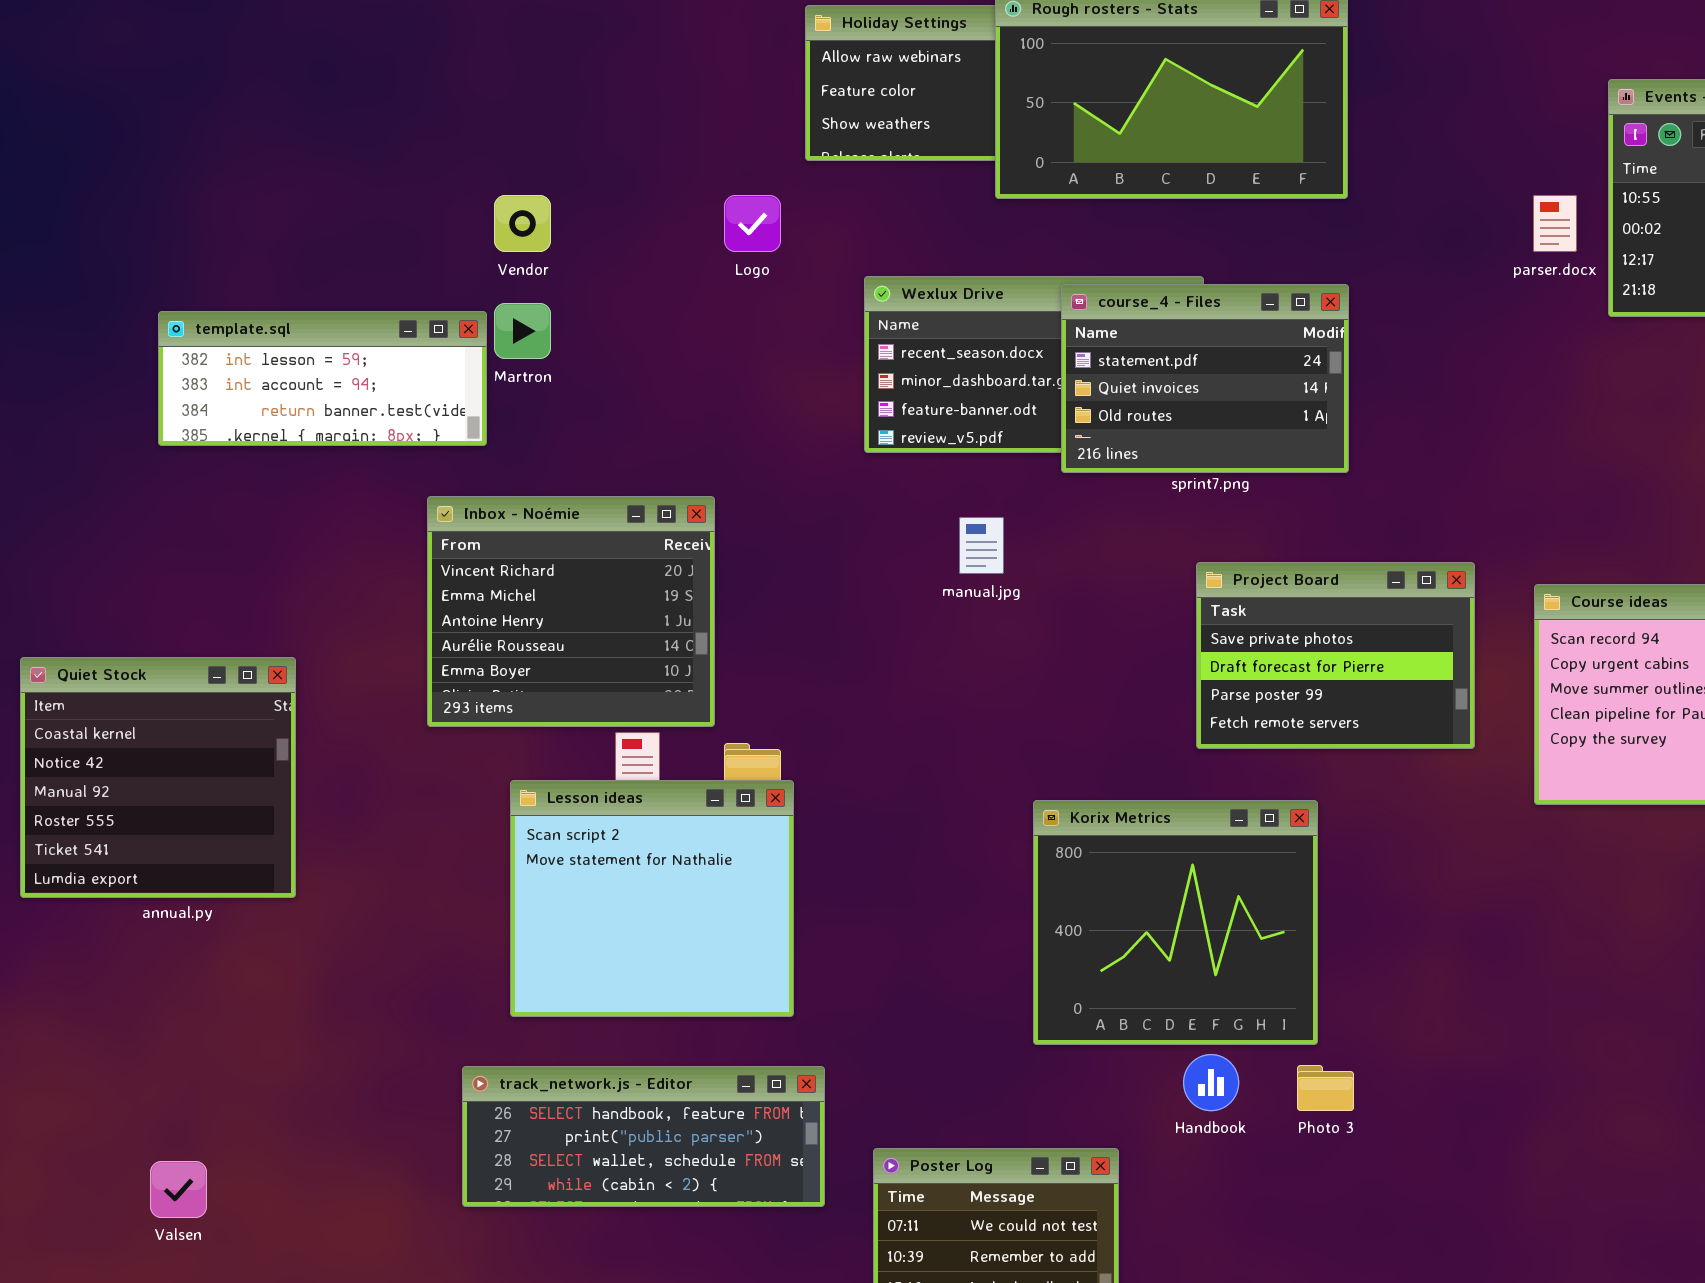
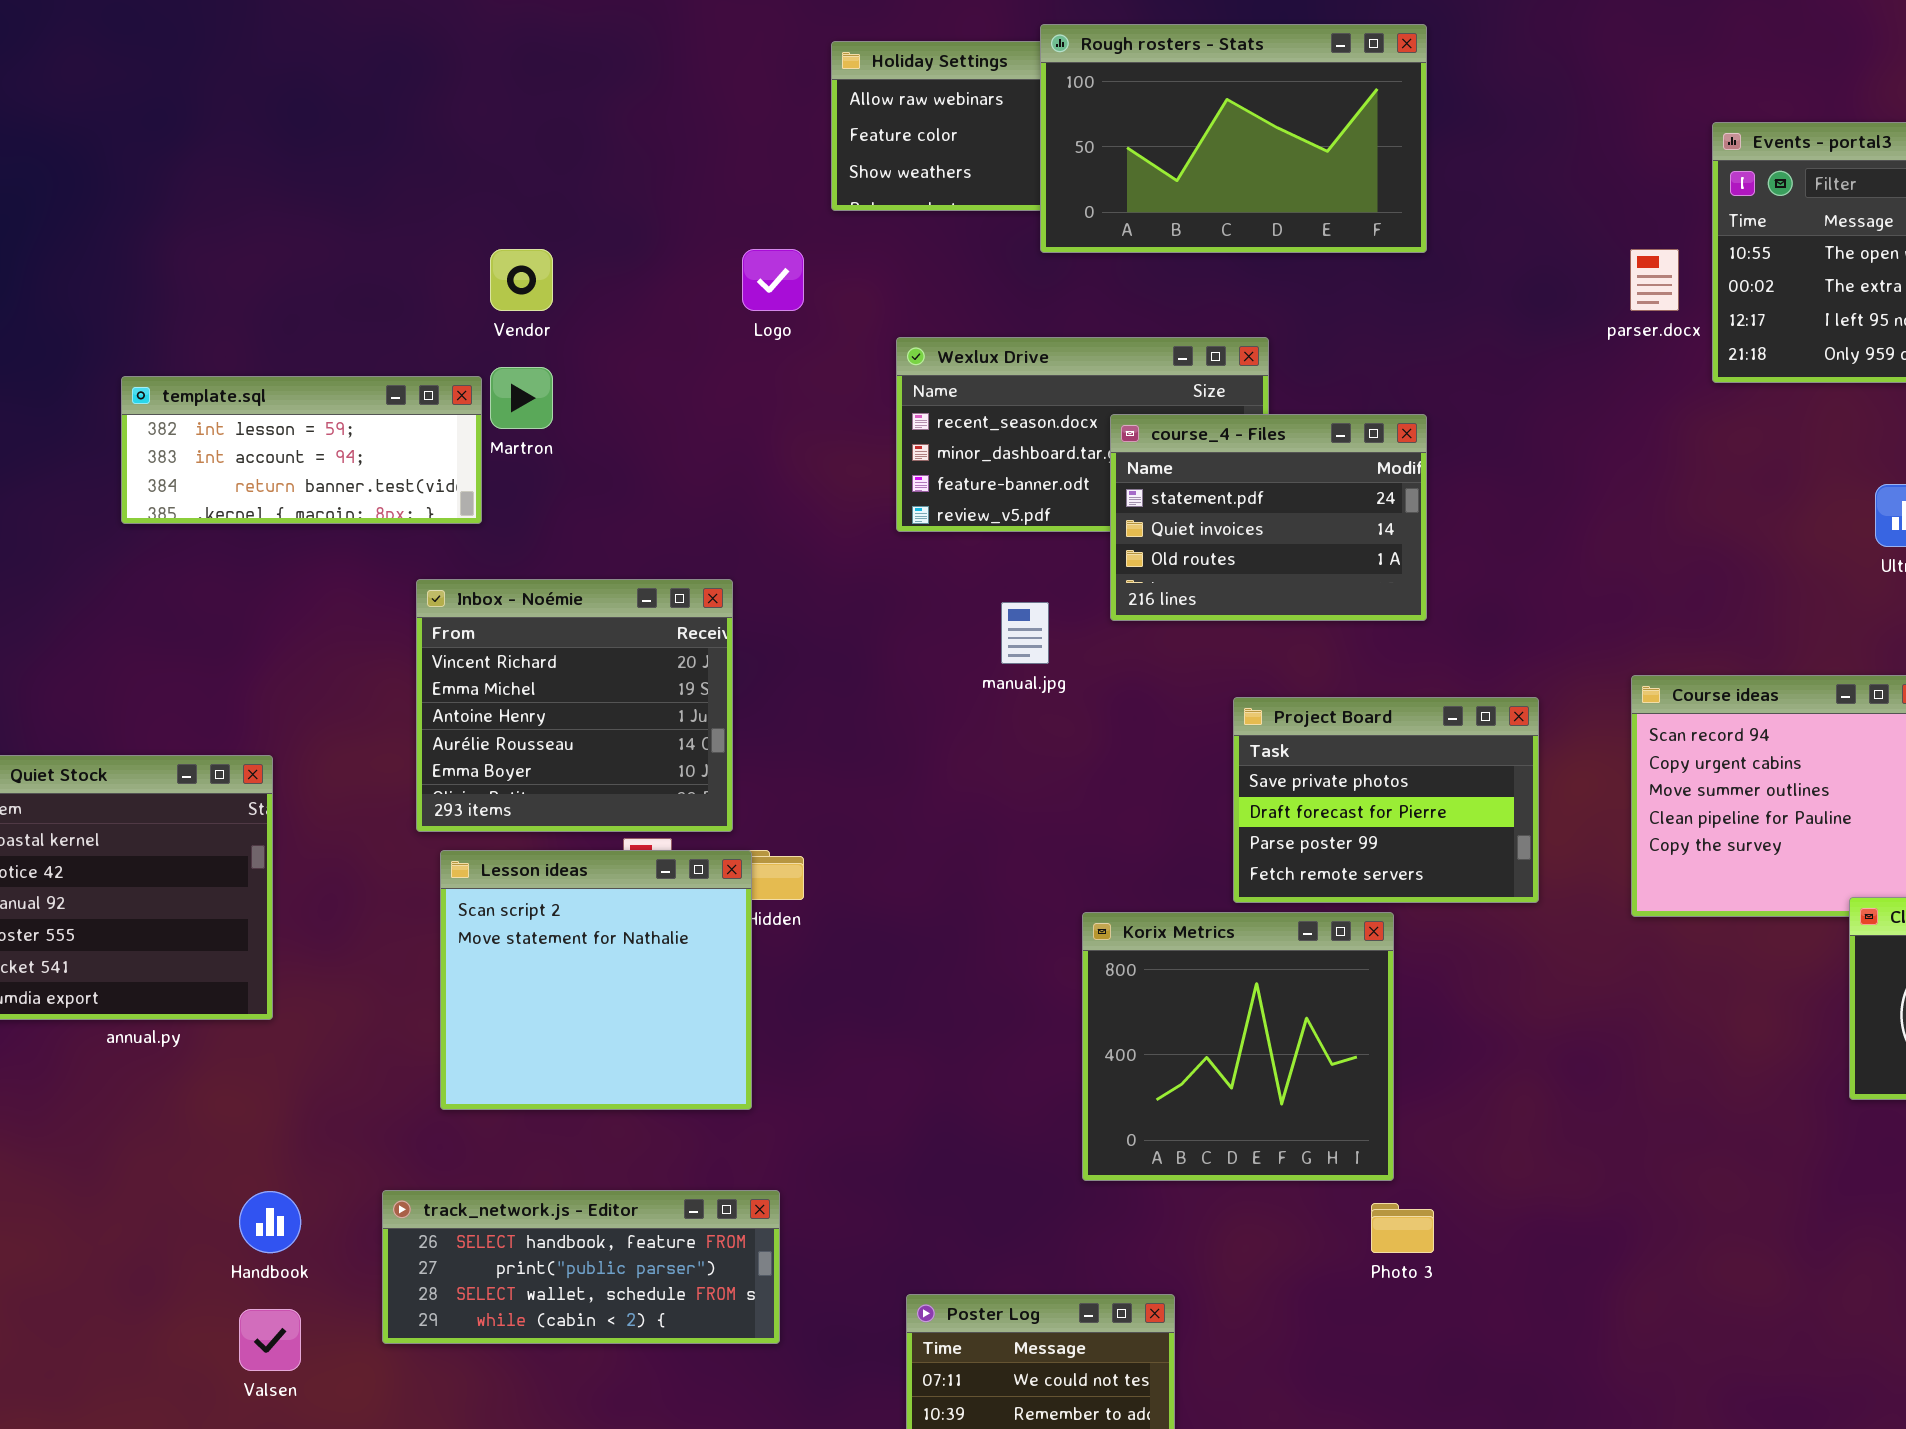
course_4 - Files: [1061,284,1349,473] -> [1110,414,1427,621], moved
Project Board: [1196,562,1475,749] -> [1233,697,1539,903], moved
Lesson ideas: [510,780,794,1017] -> [440,850,752,1110], moved
Handbook: [1183,1054,1239,1111] -> [239,1191,301,1253], moved
track_network.js - Editor: [462,1066,825,1207] -> [382,1190,780,1344], moved
Valsen: [150,1161,207,1218] -> [239,1309,301,1371], moved

